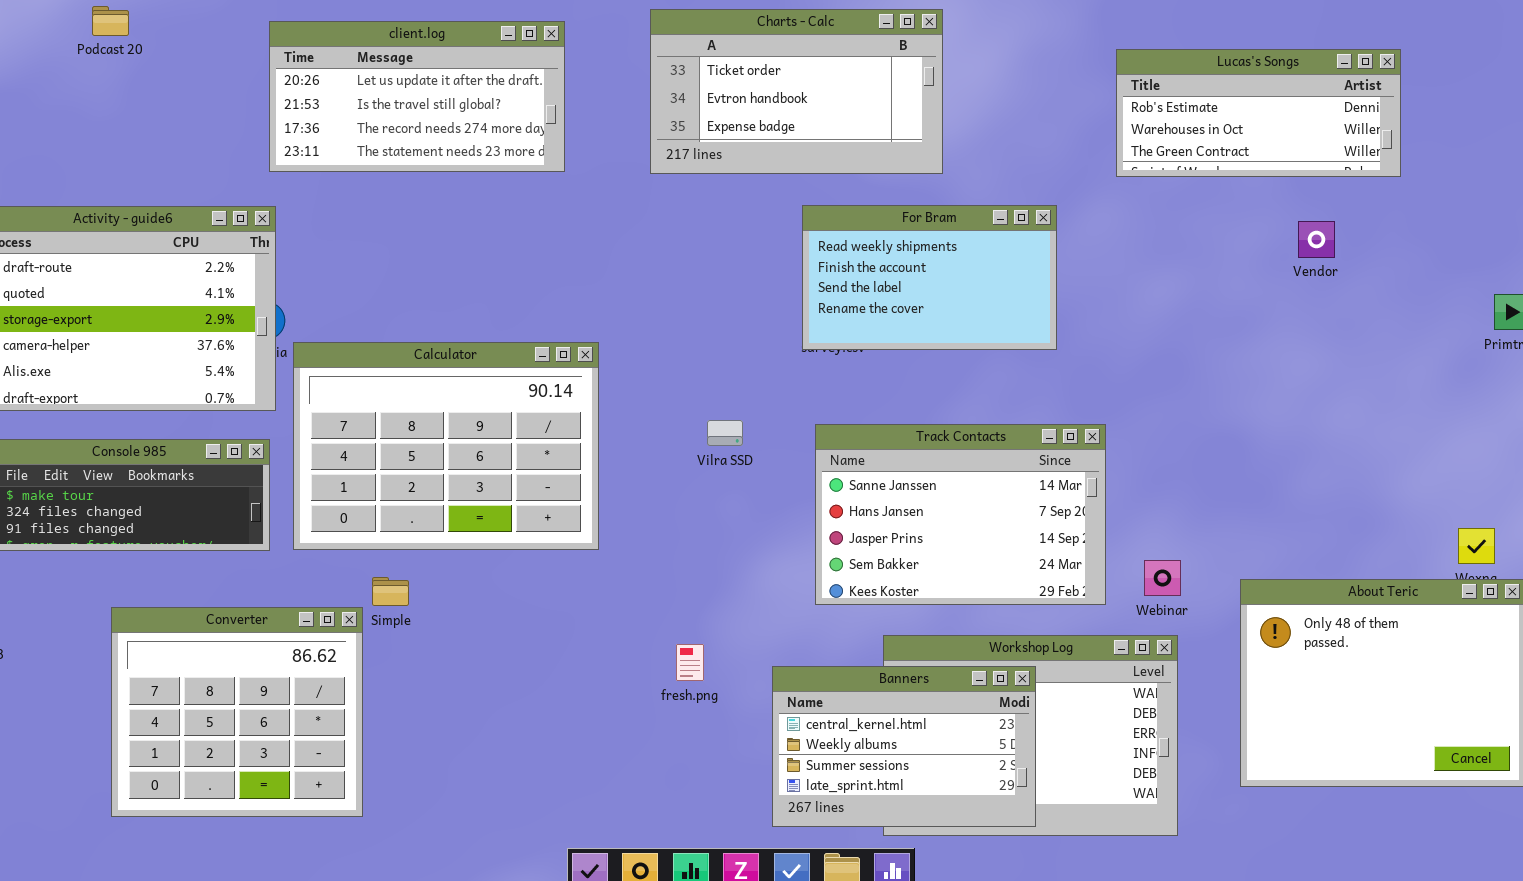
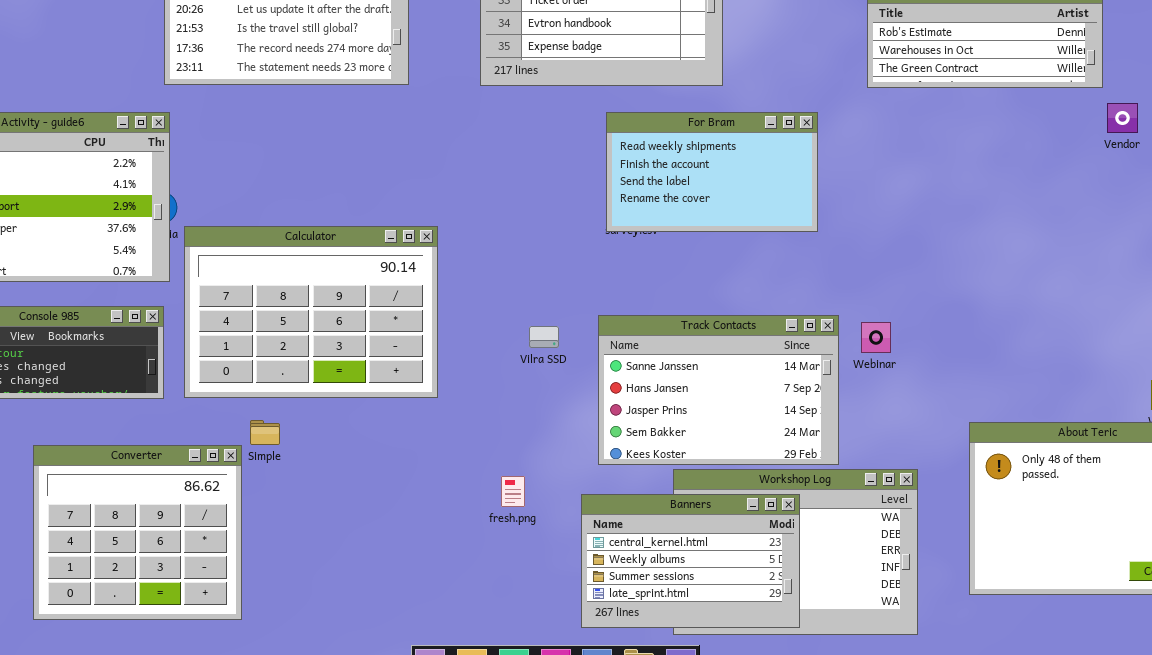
Vendor: [1298,221,1335,258] -> [1107,103,1138,133], moved
Vilra SSD: [707,420,743,446] -> [529,326,559,348], moved
Track Contacts: [815,424,1106,605] -> [598,315,839,465], moved
Webinar: [1144,560,1181,596] -> [861,322,891,353], moved

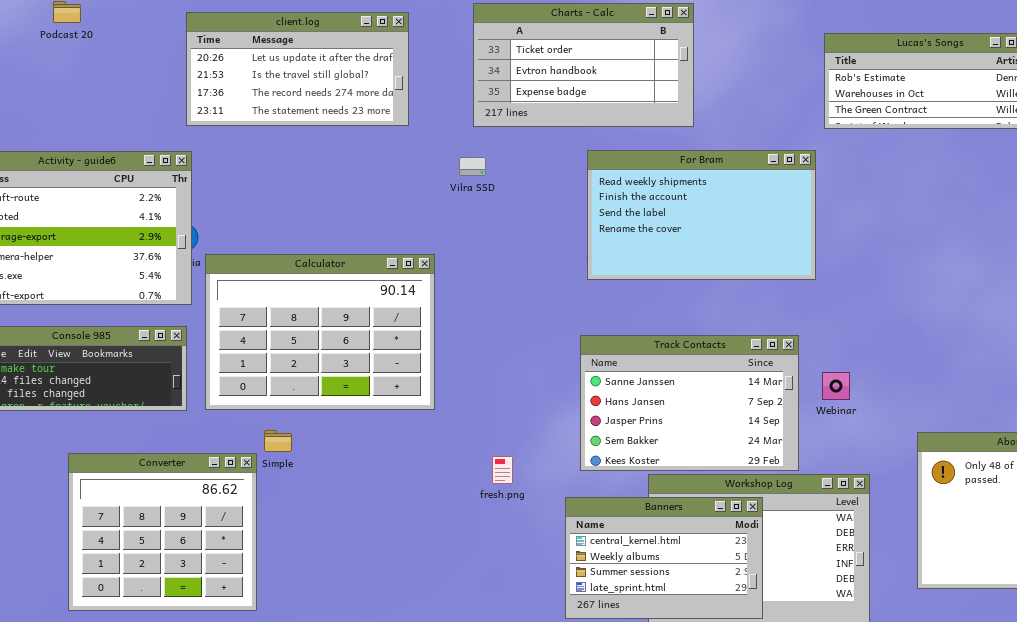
For Bram: [606,112,818,232] -> [587,150,816,280], resized
Webinar: [861,322,891,353] -> [822,372,850,400], moved
Vilra SSD: [529,326,559,348] -> [459,157,486,176], moved
fresh.png: [501,476,525,507] -> [492,456,513,484], moved

